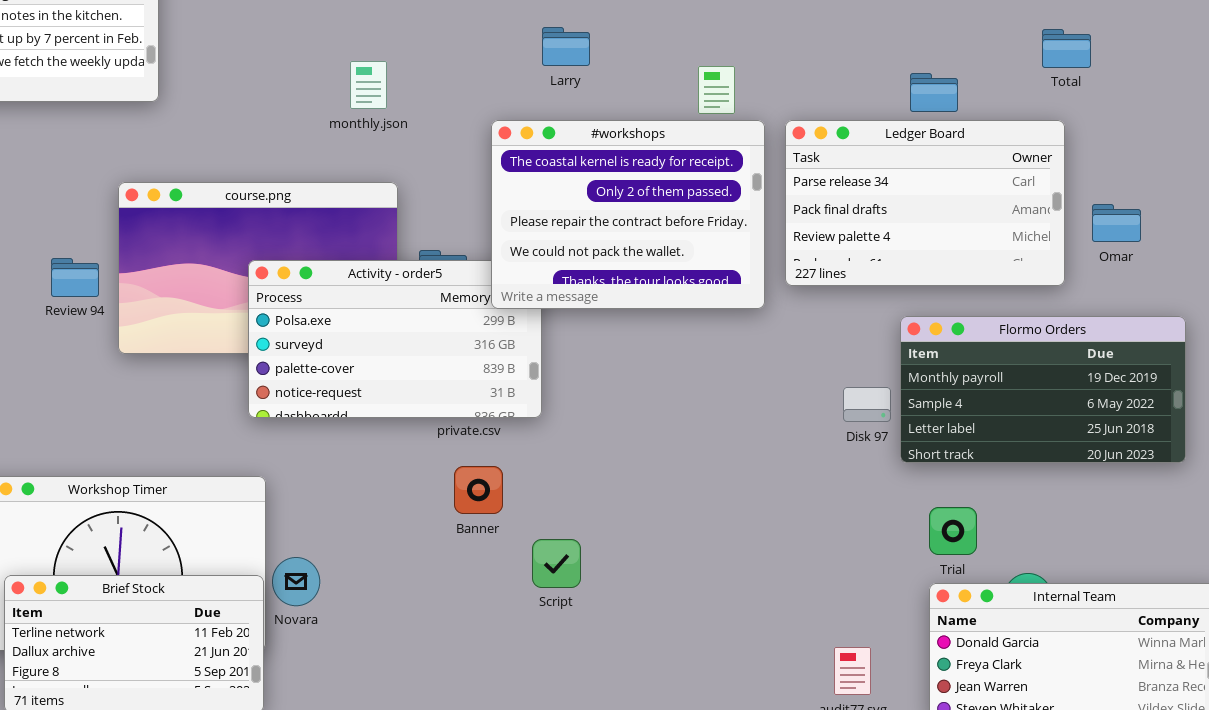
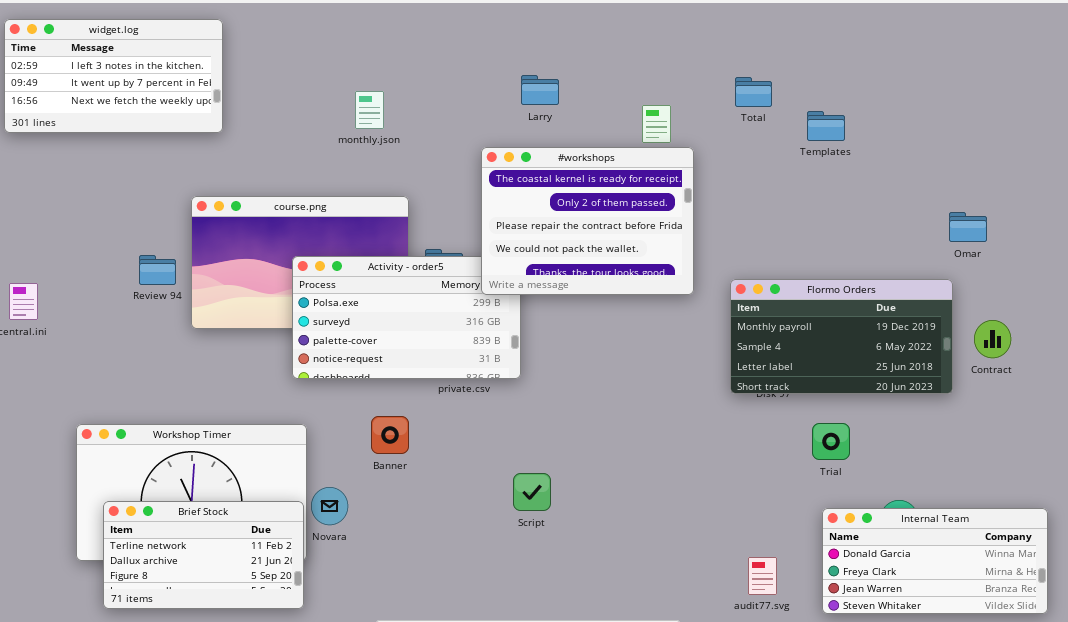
Total: [1042,29,1091,68] -> [735,77,772,107], moved
monthly.json: [350,61,387,109] -> [355,91,384,129], moved
Ledger Board: [785,120,1065,286] -> none, closed
Flormo Orders: [900,316,1186,463] -> [730,279,953,394], moved
Banner: [454,466,503,514] -> [371,416,409,454], moved
Trial: [929,507,977,555] -> [812,423,850,460], moved

